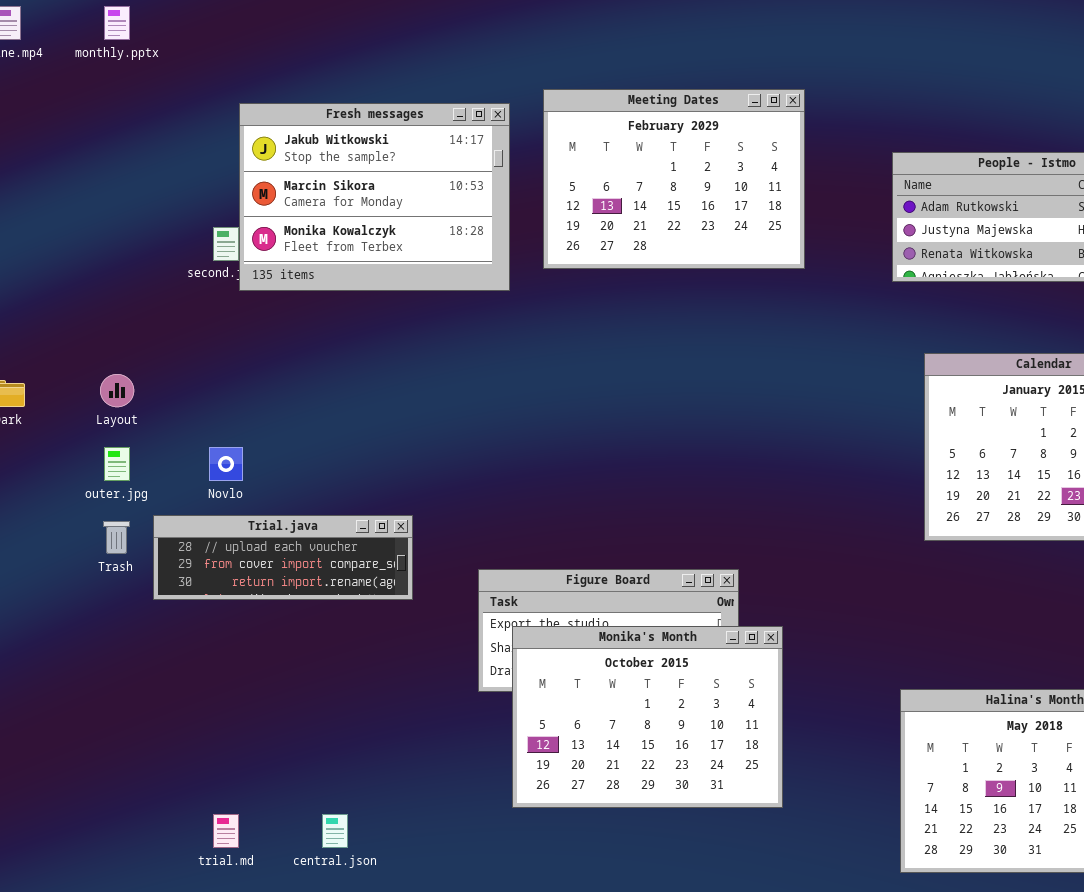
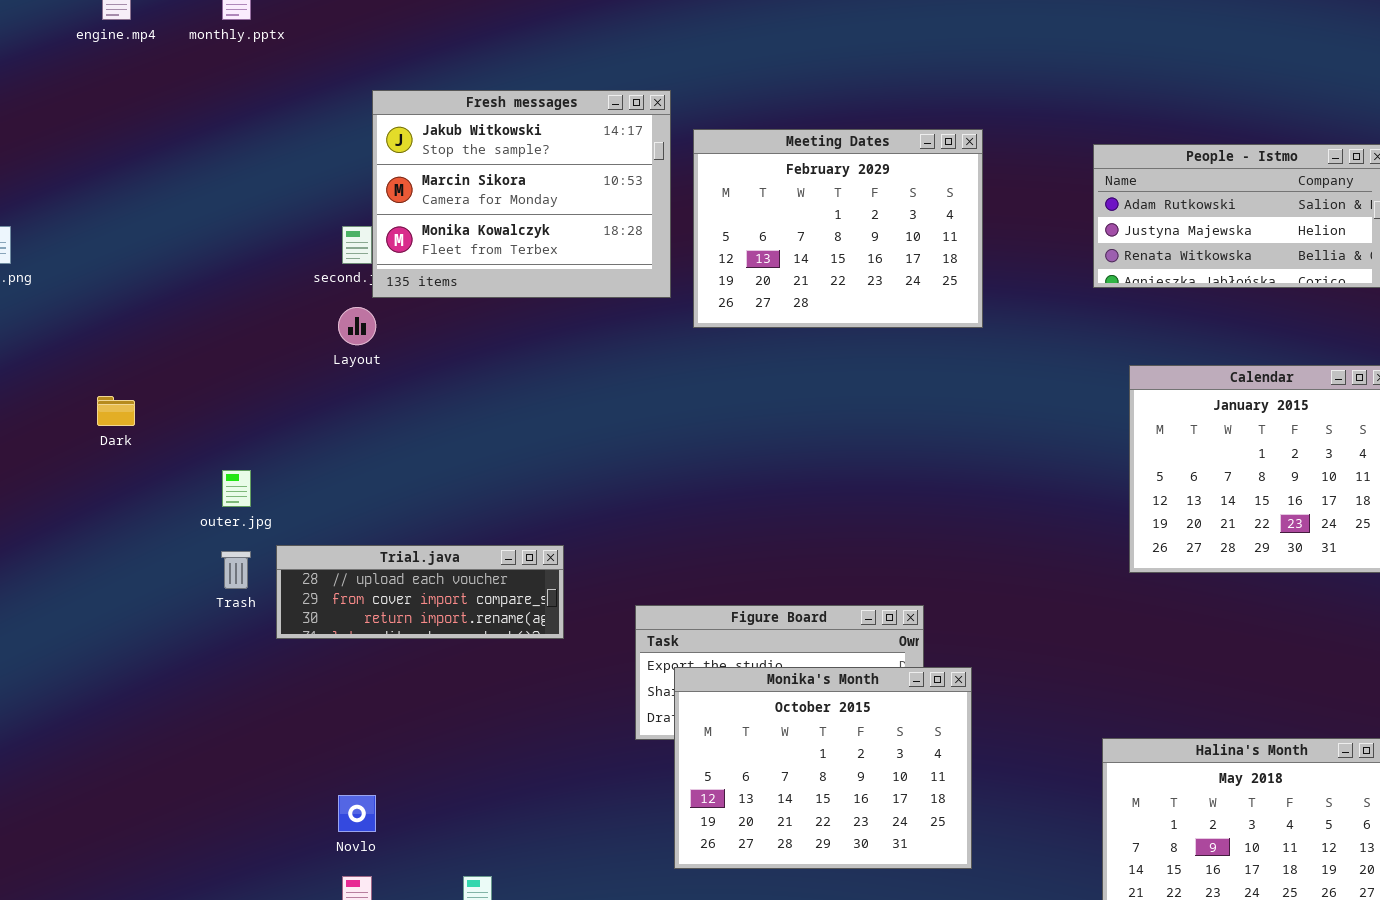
Meeting Dates: [543,89,805,269] -> [693,129,983,328], moved
Layout: [100,374,134,407] -> [338,307,376,345], moved
Novlo: [209,447,243,481] -> [338,795,376,832], moved

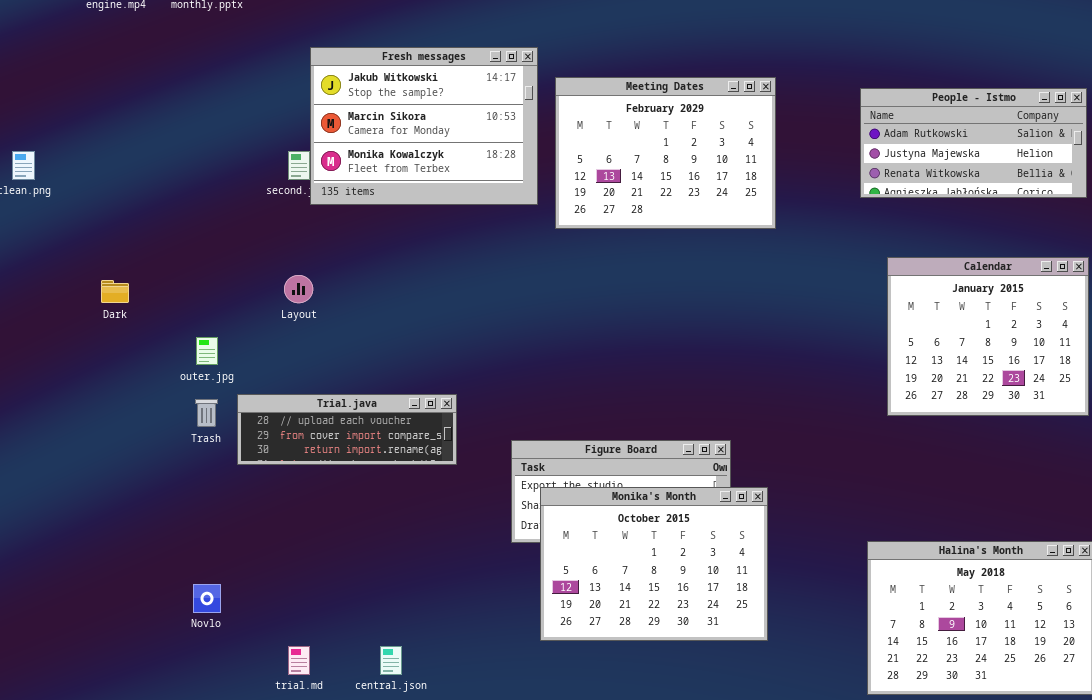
Layout: [338,307,376,345] -> [284,275,313,303], moved
Novlo: [338,795,376,832] -> [193,584,221,613], moved

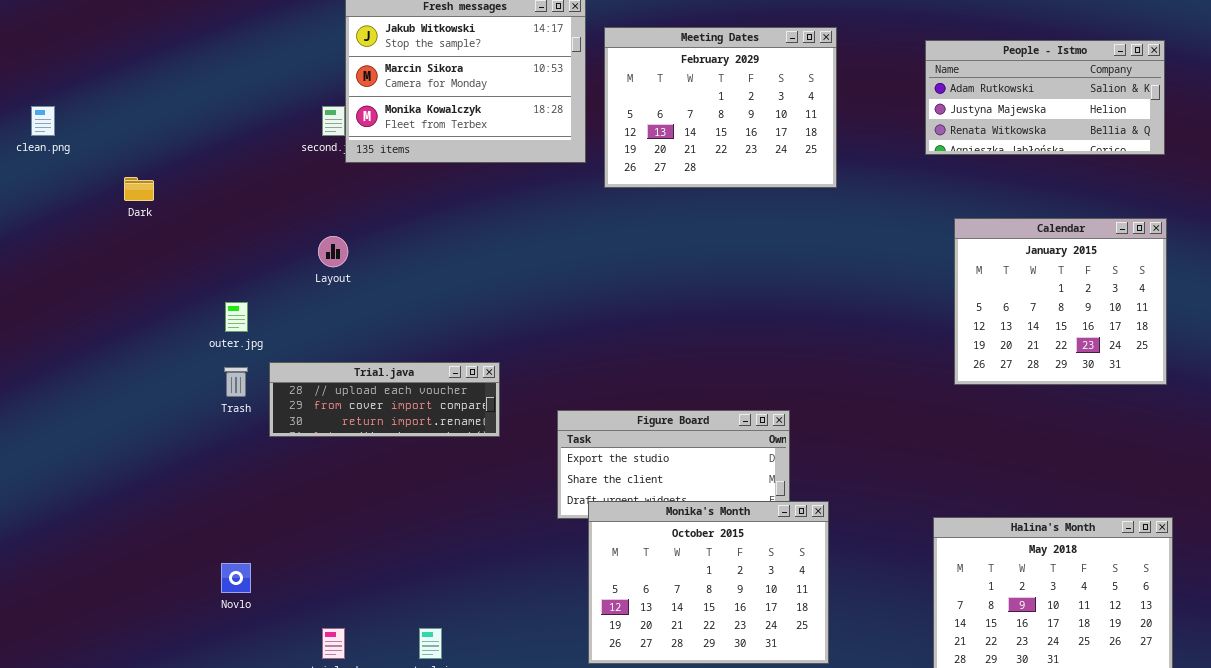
Dark: [101,280,129,303] -> [124,177,154,201], moved
Monika's Month: [540,487,768,641] -> [588,501,829,664], moved

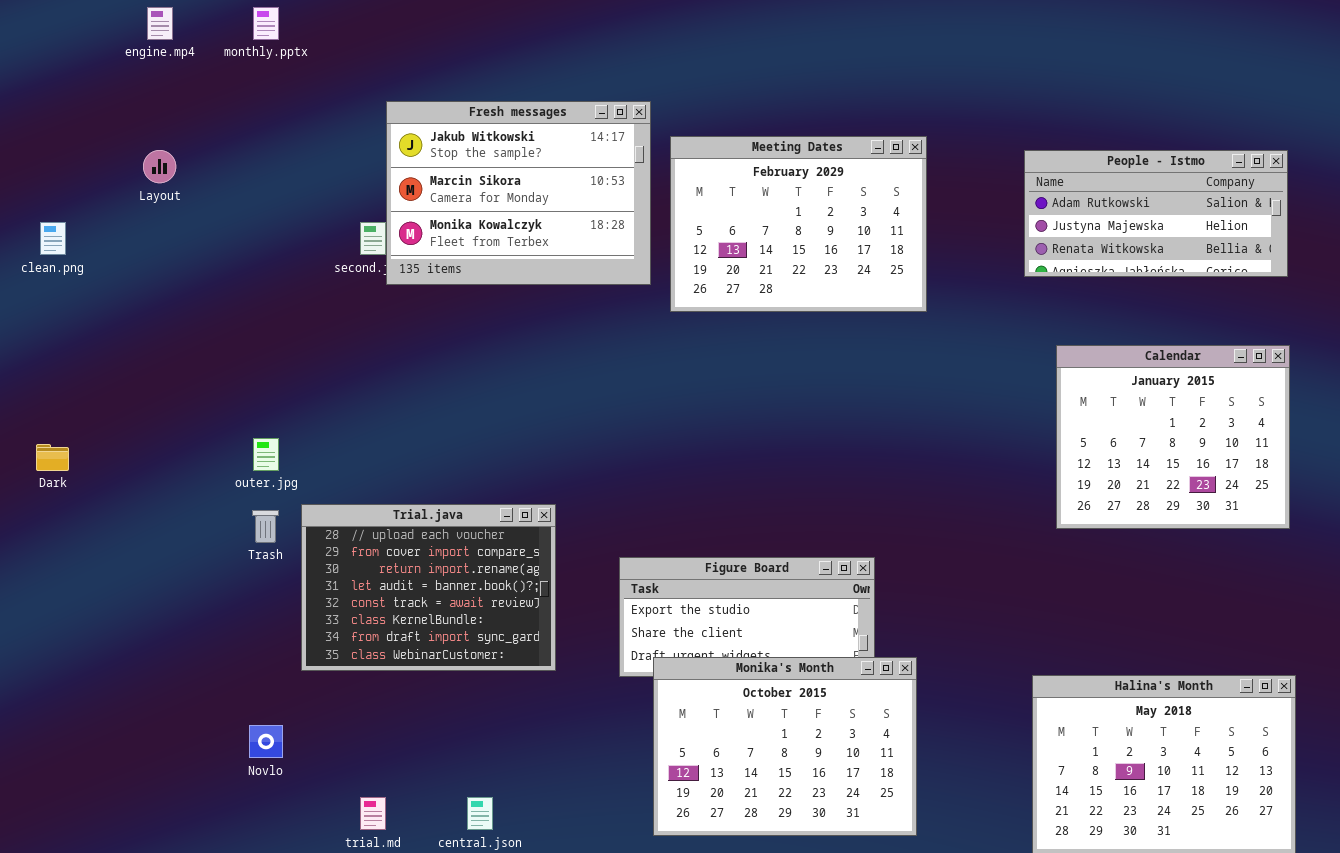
Dark: [124,177,154,201] -> [36,444,69,471], moved
Layout: [318,236,348,267] -> [143,150,176,183], moved
Trial.java: [269,362,500,437] -> [301,504,556,671], resized

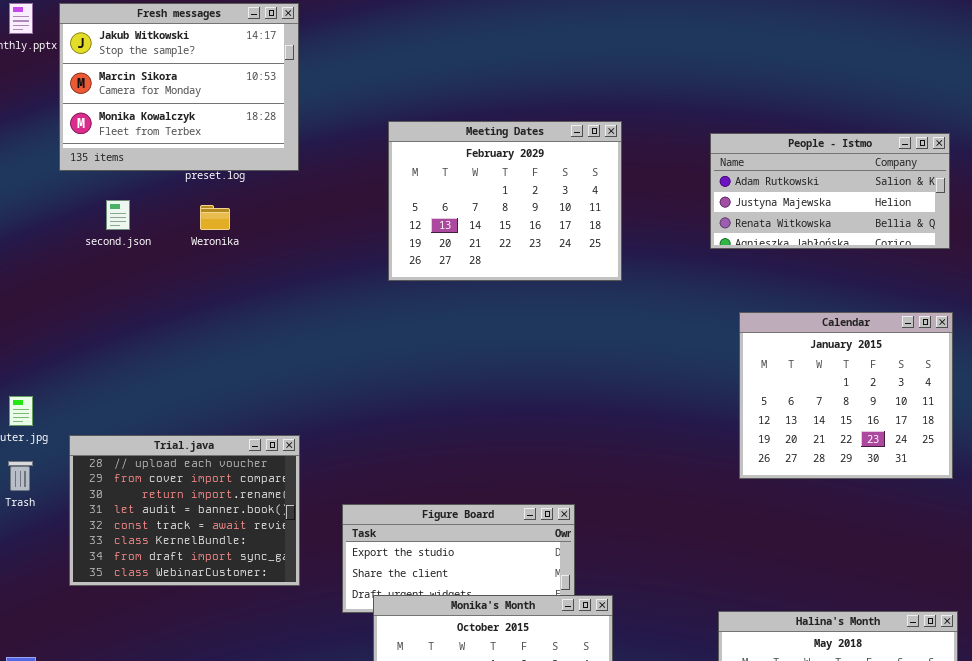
Fresh messages: [386,101,651,285] -> [59,3,299,171], moved
Trial.java: [301,504,556,671] -> [69,435,300,586], moved

